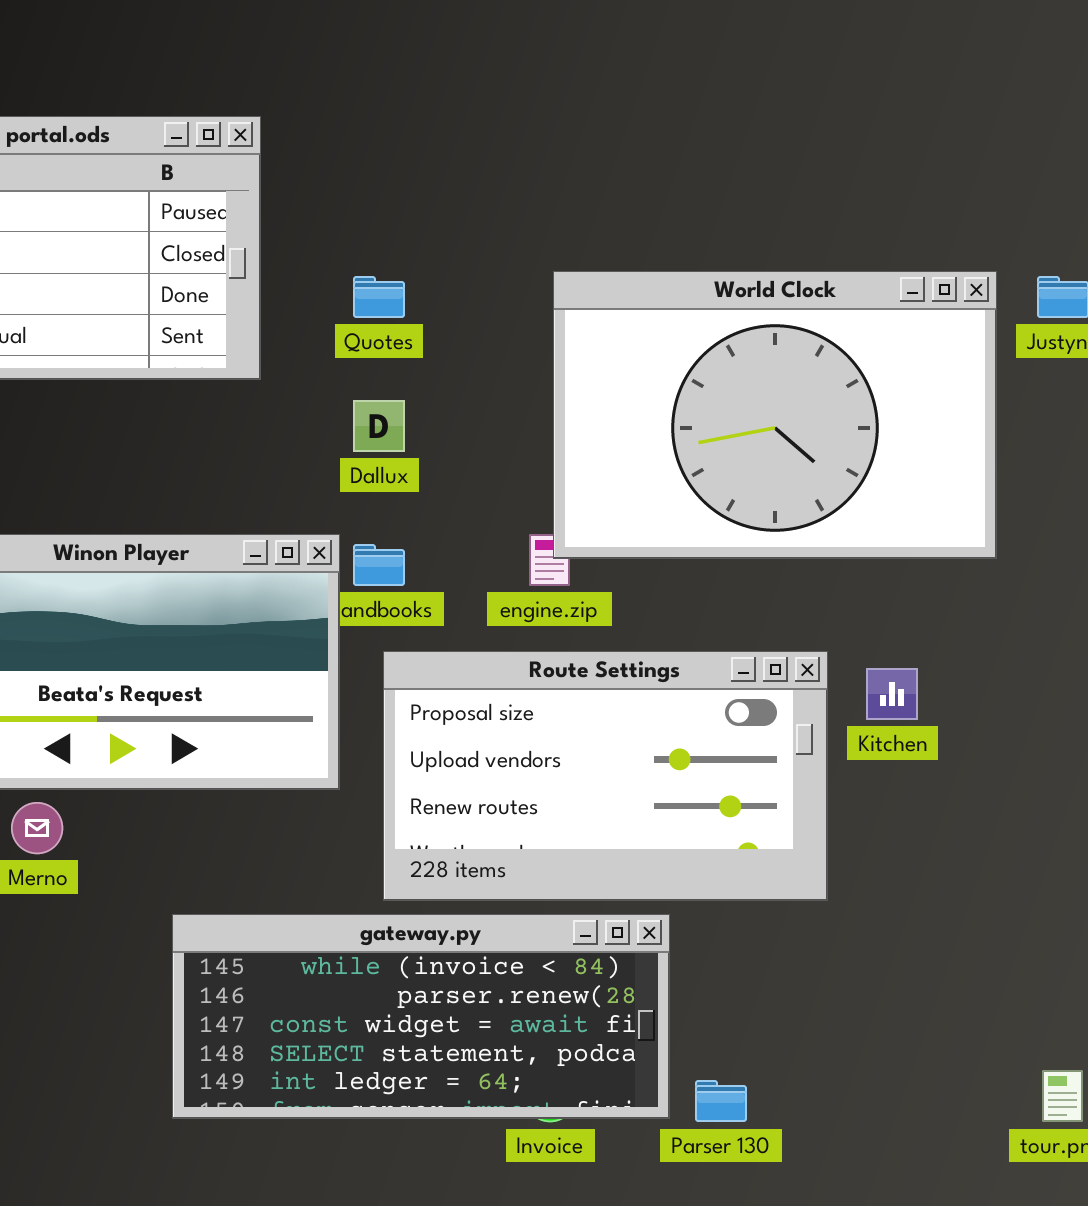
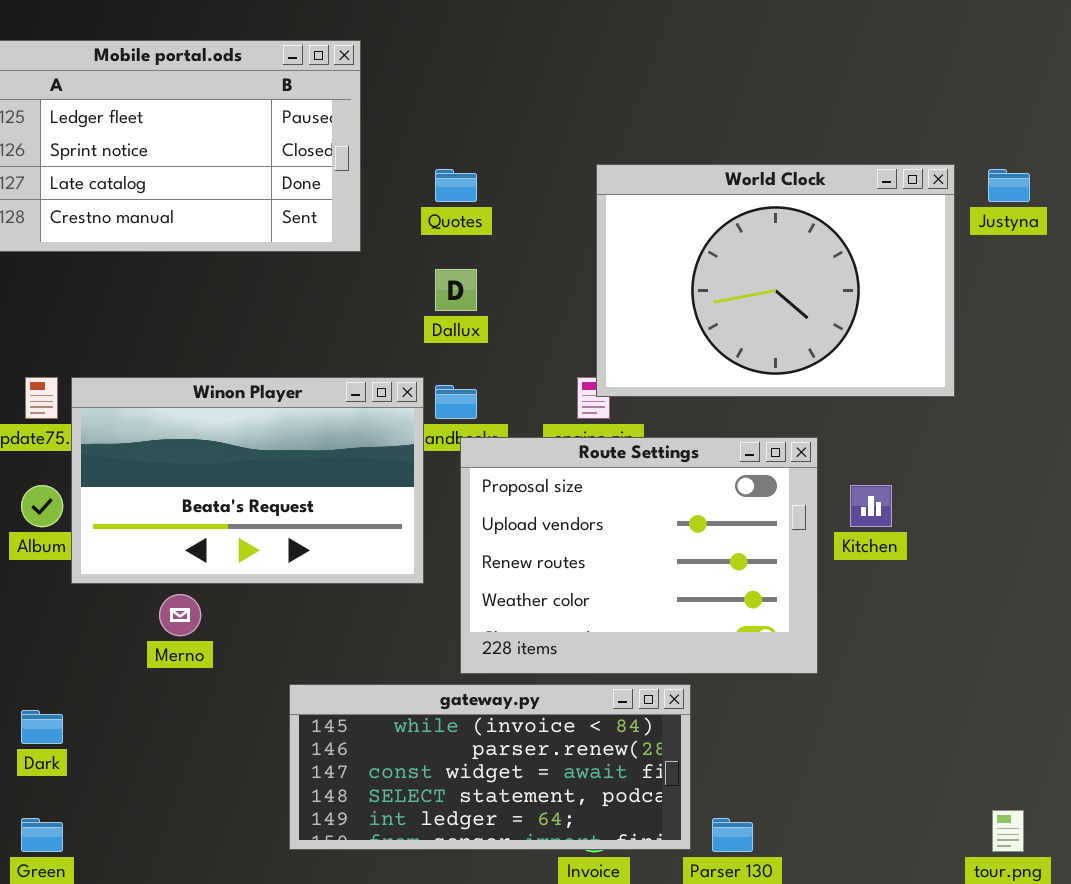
Route Settings: [383,651,828,901] -> [460,437,818,674], resized

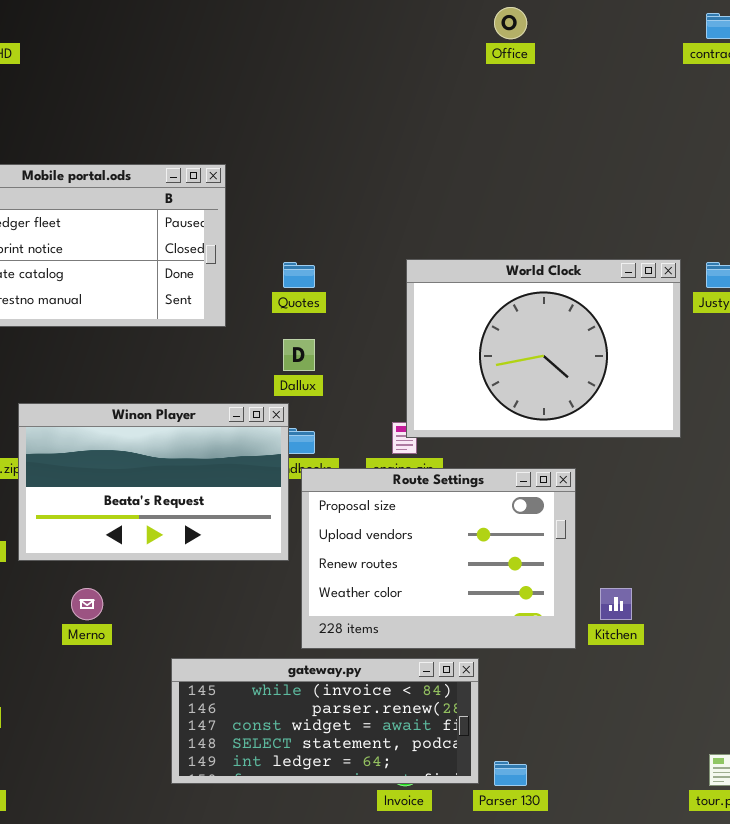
Winon Player: [71,377,424,584] -> [18,403,289,561], moved
Kitchen: [850,485,892,527] -> [600,588,632,620], moved

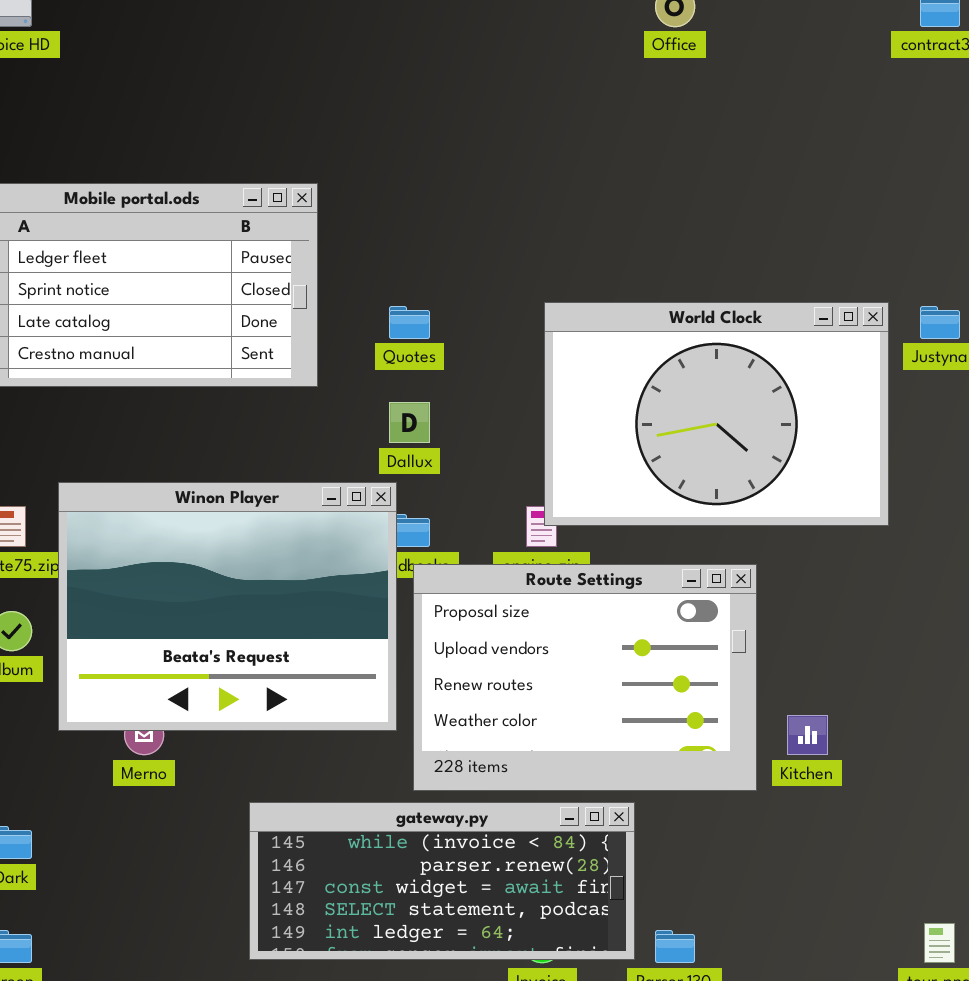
Winon Player: [18,403,289,561] -> [58,482,397,731], resized

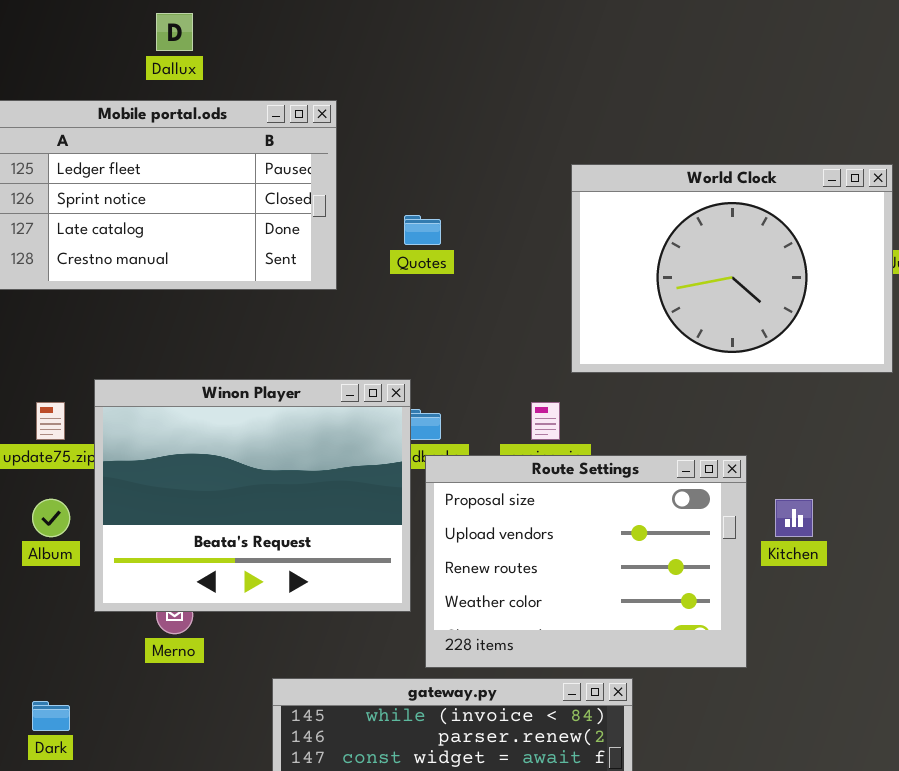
World Clock: [544,302,889,526] -> [571,164,893,373], moved
Dallux: [389,402,430,443] -> [156,13,193,51], moved
Kitchen: [787,715,828,755] -> [775,499,813,537], moved

